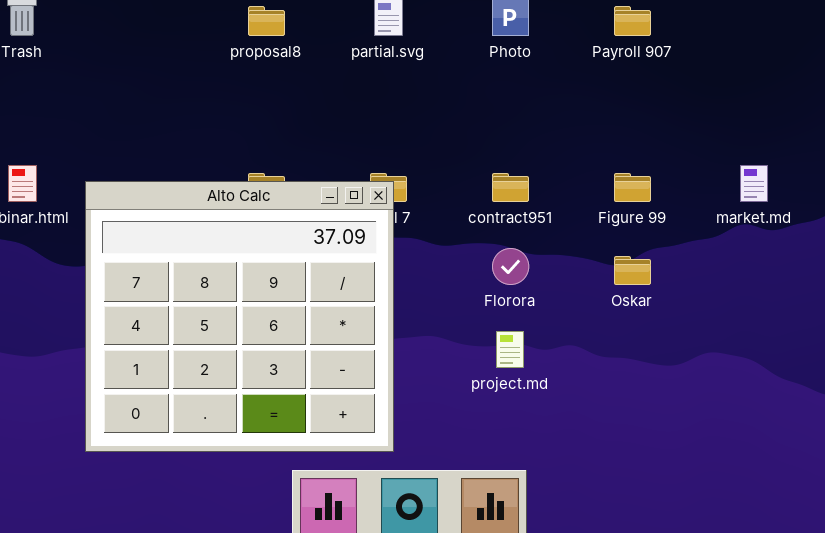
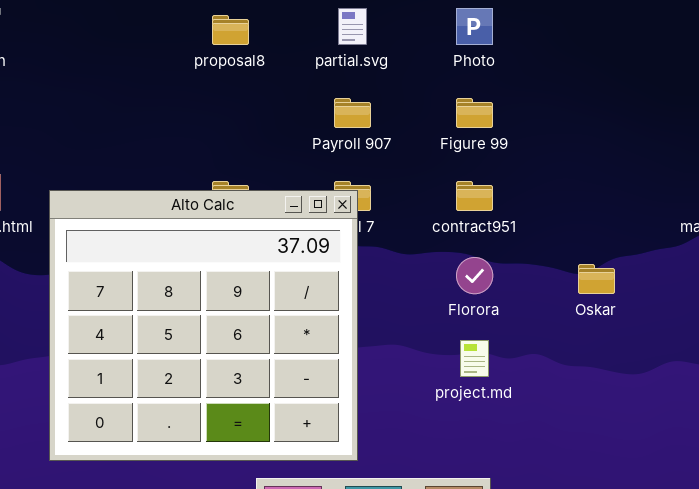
Payroll 907: [614,6,651,36] -> [334,98,371,128], moved
Figure 99: [614,173,651,202] -> [456,98,493,128], moved

